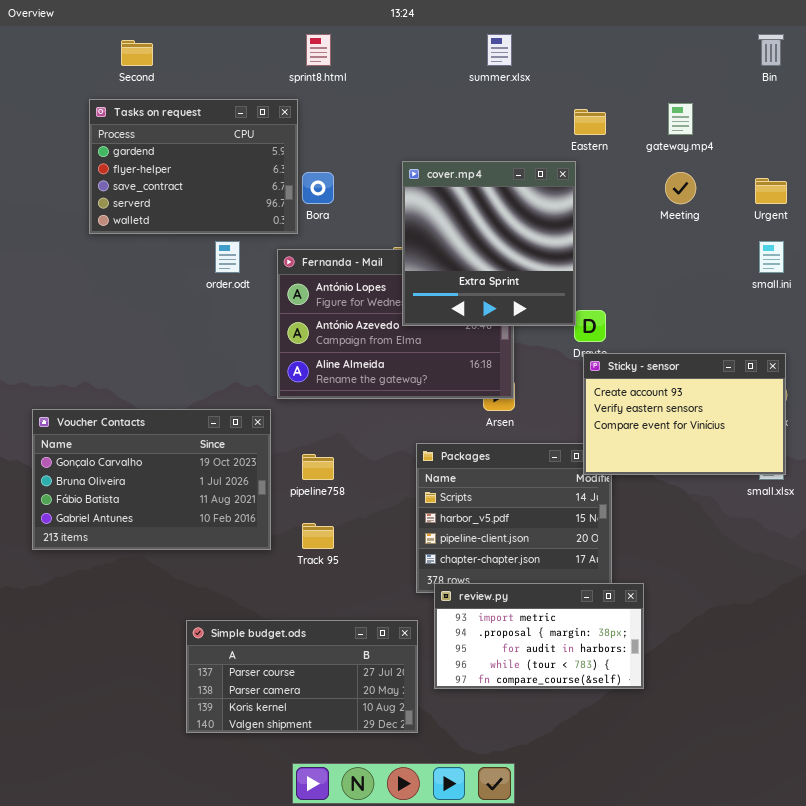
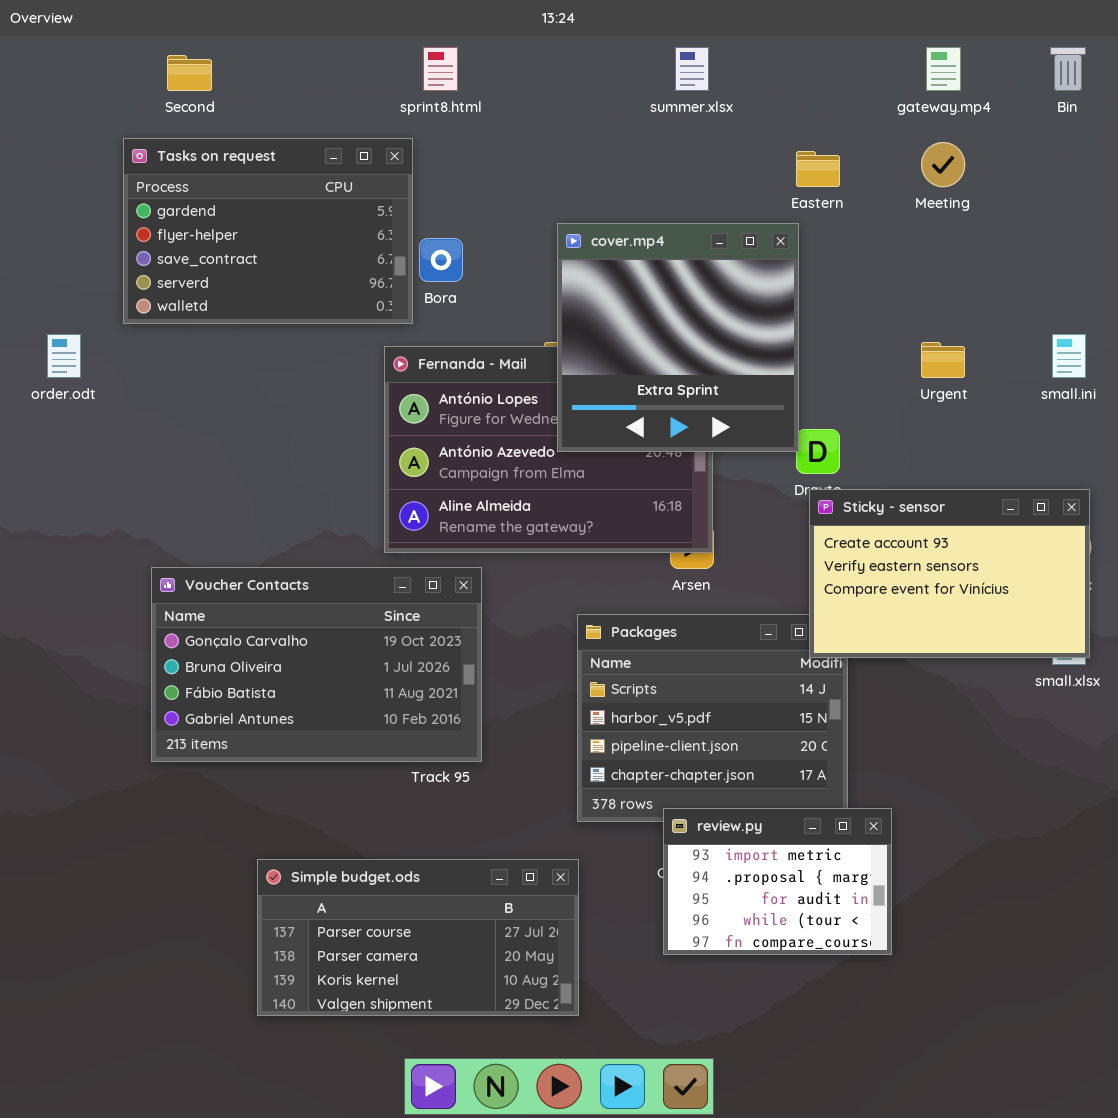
gateway.mp4: [668,103,693,135] -> [926,47,961,91], moved
Meeting: [665,172,696,204] -> [921,142,965,187], moved
Urgent: [755,178,787,204] -> [921,342,965,378], moved
order.odt: [215,241,240,273] -> [47,334,81,378], moved
Voucher Contacts: [32,409,271,550] -> [151,567,482,762], moved
review.py: [434,583,644,689] -> [663,808,892,955], resized

